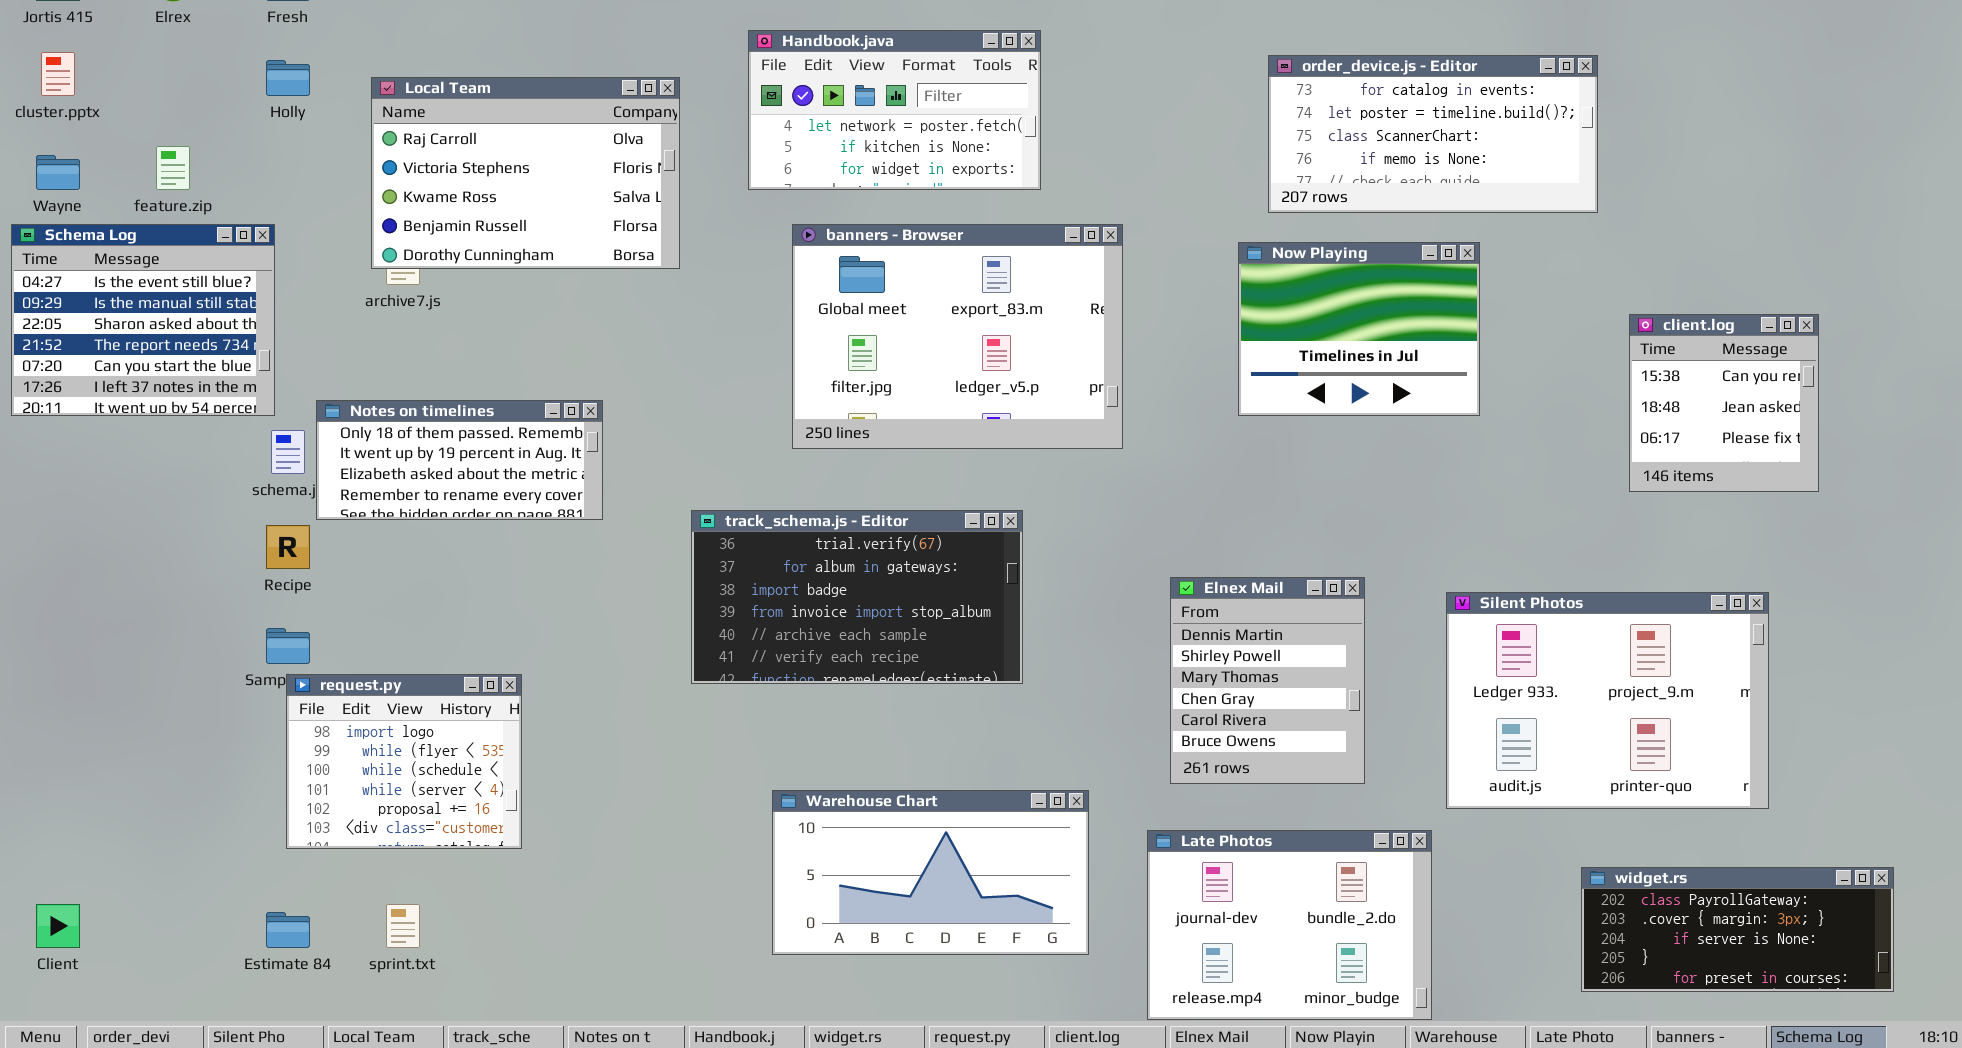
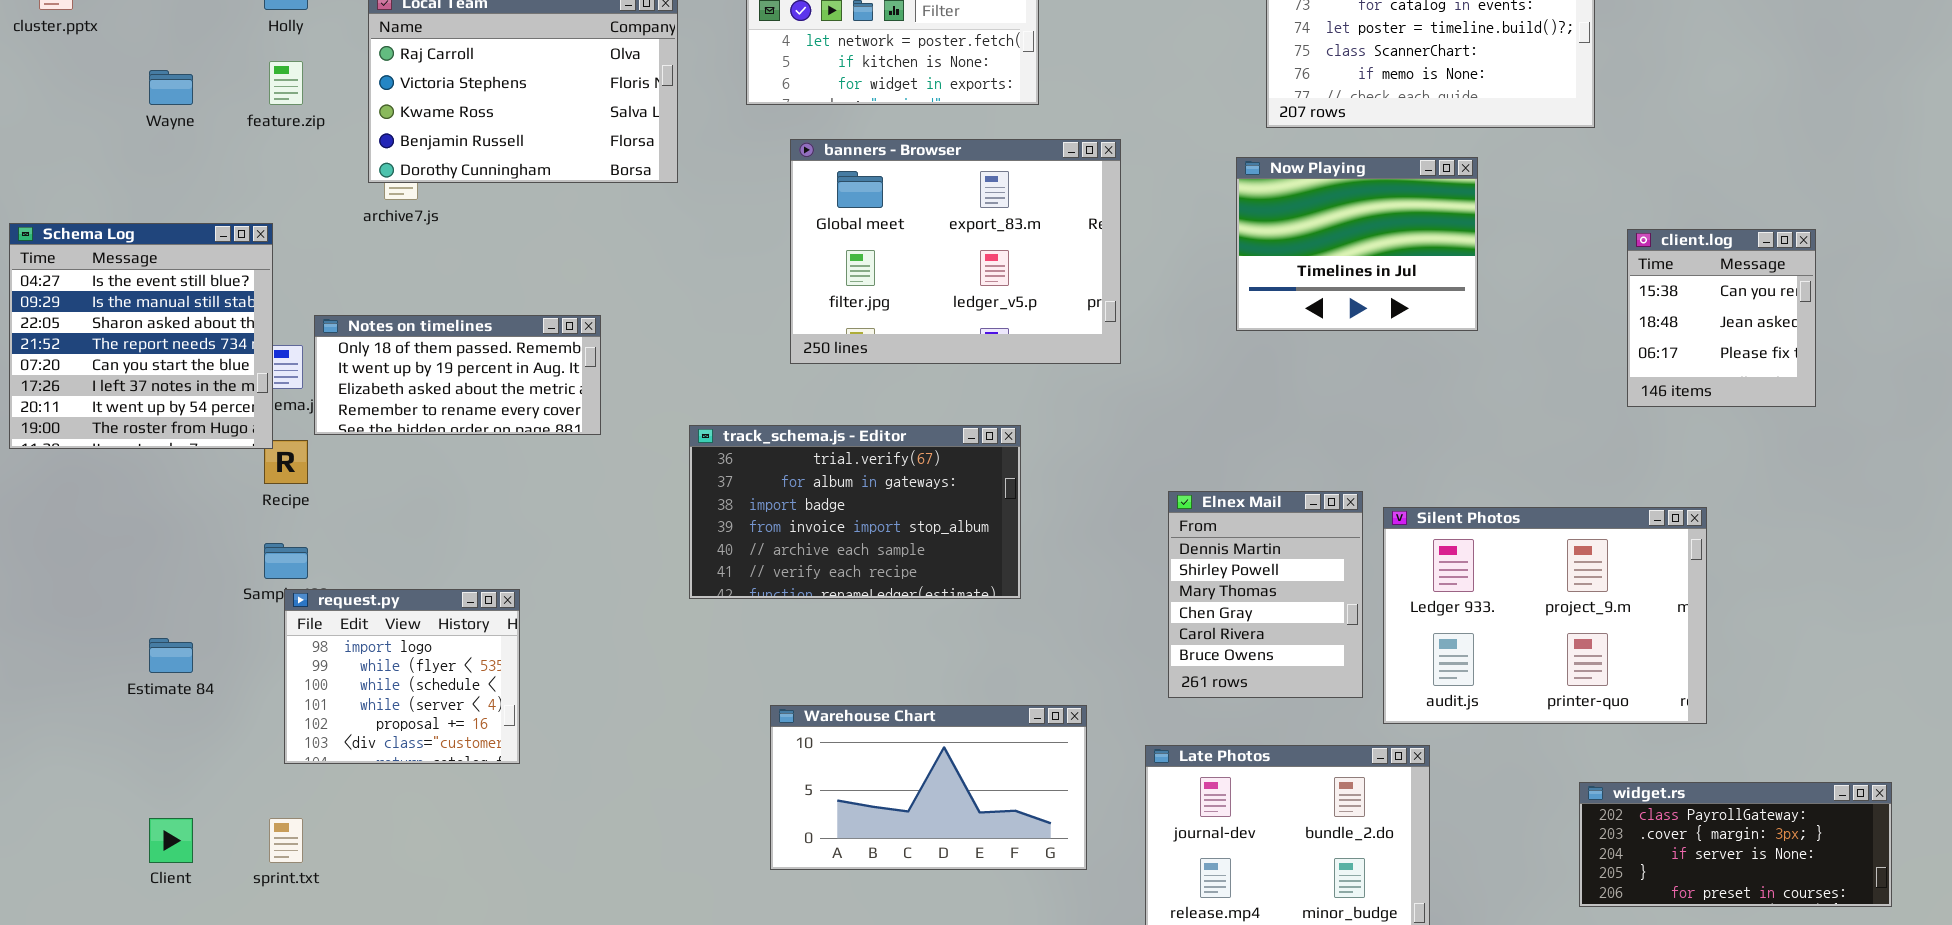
feature.zip: [156,146,190,190] -> [269,61,303,105], moved
Wayne: [36,155,80,190] -> [149,70,193,105], moved
Schema Log: [11,224,275,416] -> [9,223,273,449], moved, resized
Silent Photos: [1446,592,1769,809] -> [1383,507,1707,724], moved
Client: [36,904,80,948] -> [149,818,193,863], moved
sprint.txt: [386,904,420,948] -> [269,818,303,863], moved
Estimate 84: [266,912,310,948] -> [149,638,193,673], moved

